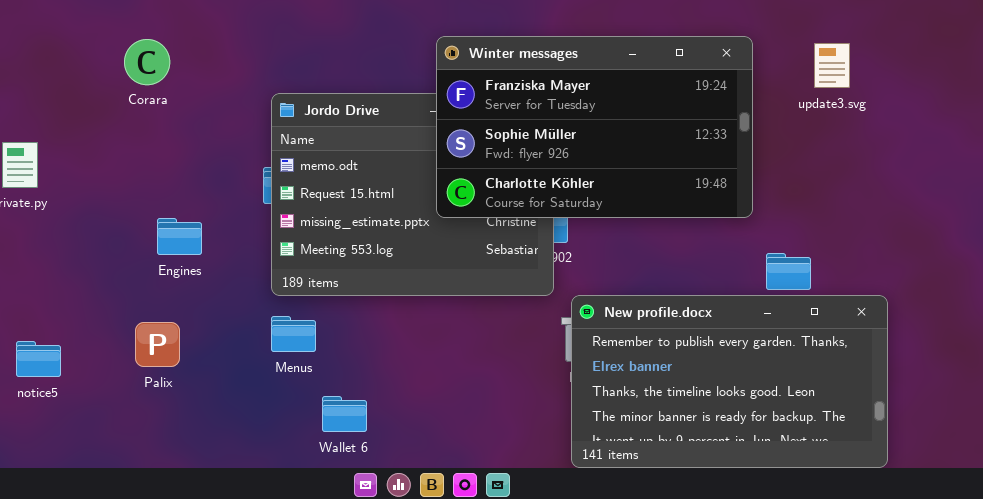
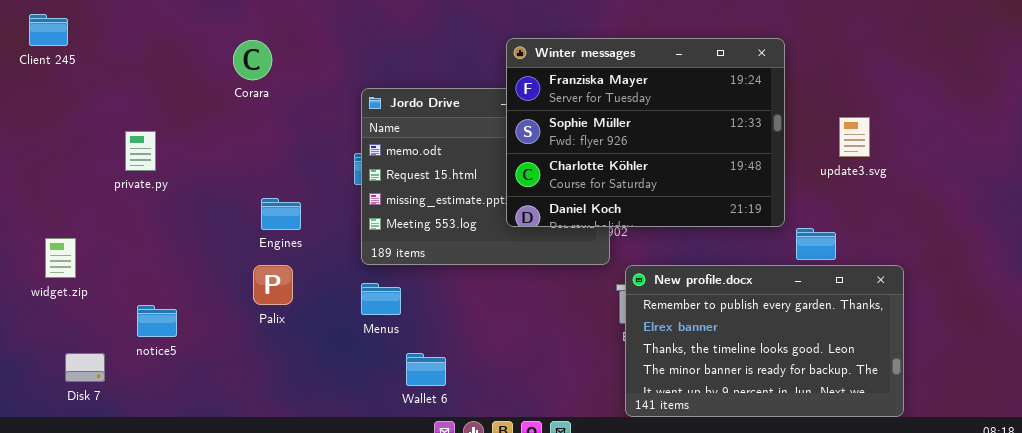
Winter messages: [436,36,753,218] -> [506,38,785,227], resized
update3.svg: [814,43,850,88] -> [839,117,870,157], moved
Palix: [135,322,180,367] -> [253,265,293,305], moved

